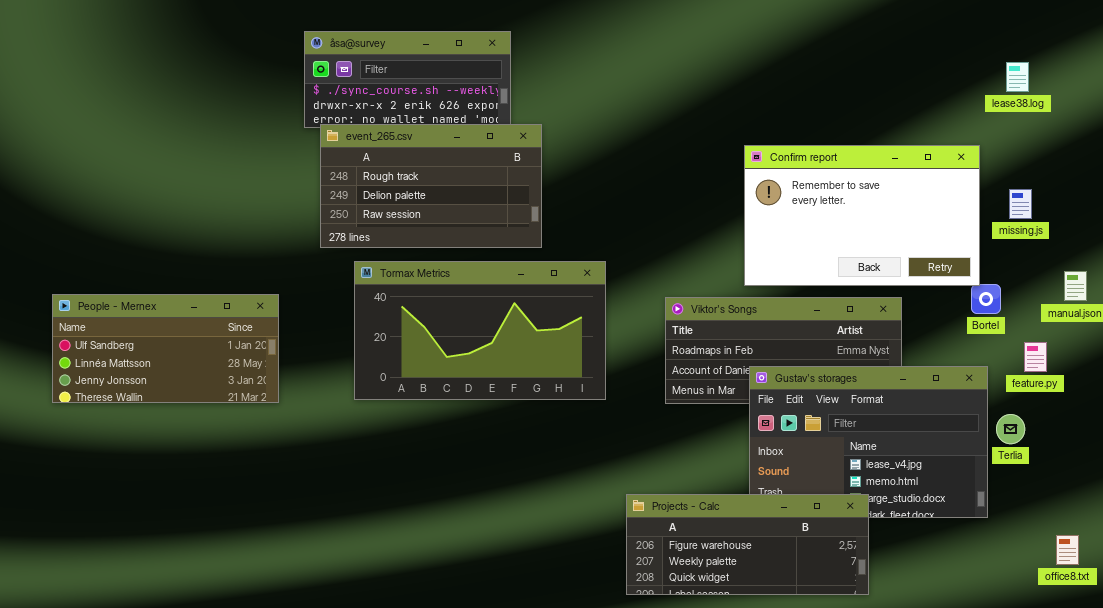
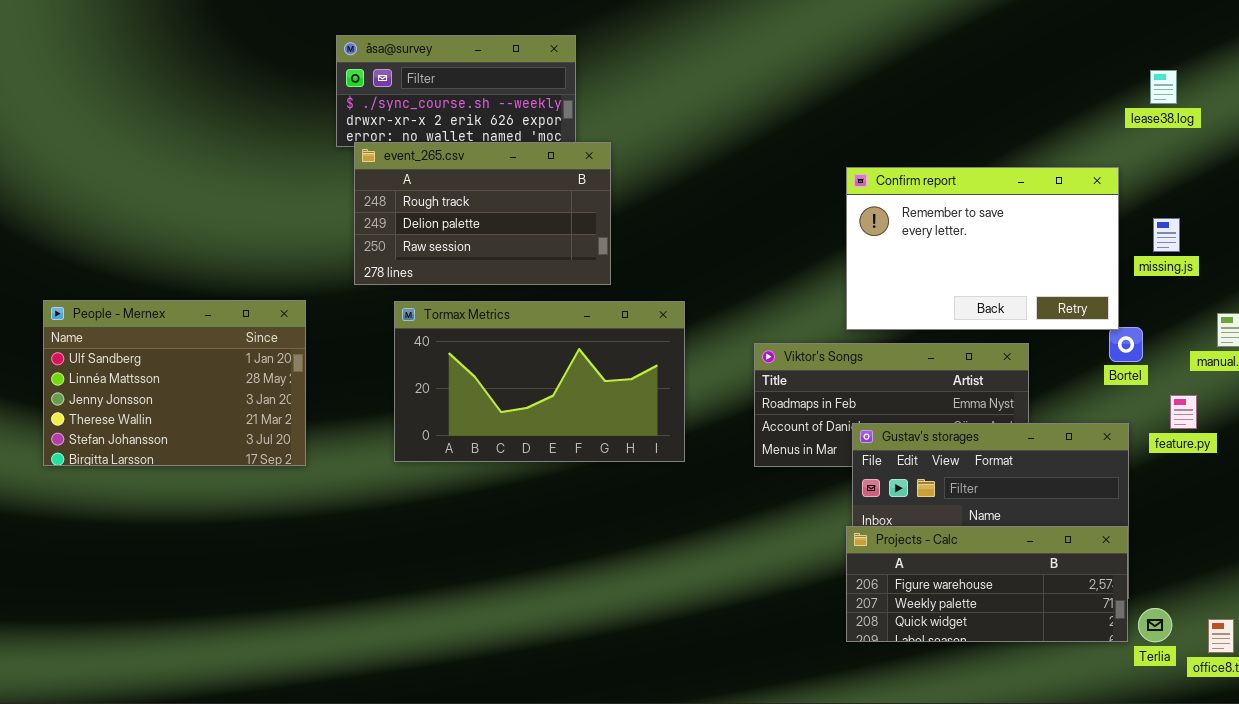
People - Mernex: [52,294,279,403] -> [43,300,306,466], resized
Terlia: [996,414,1025,444] -> [1138,608,1172,642], moved
Projects - Calc: [626,494,869,595] -> [846,526,1128,642], moved

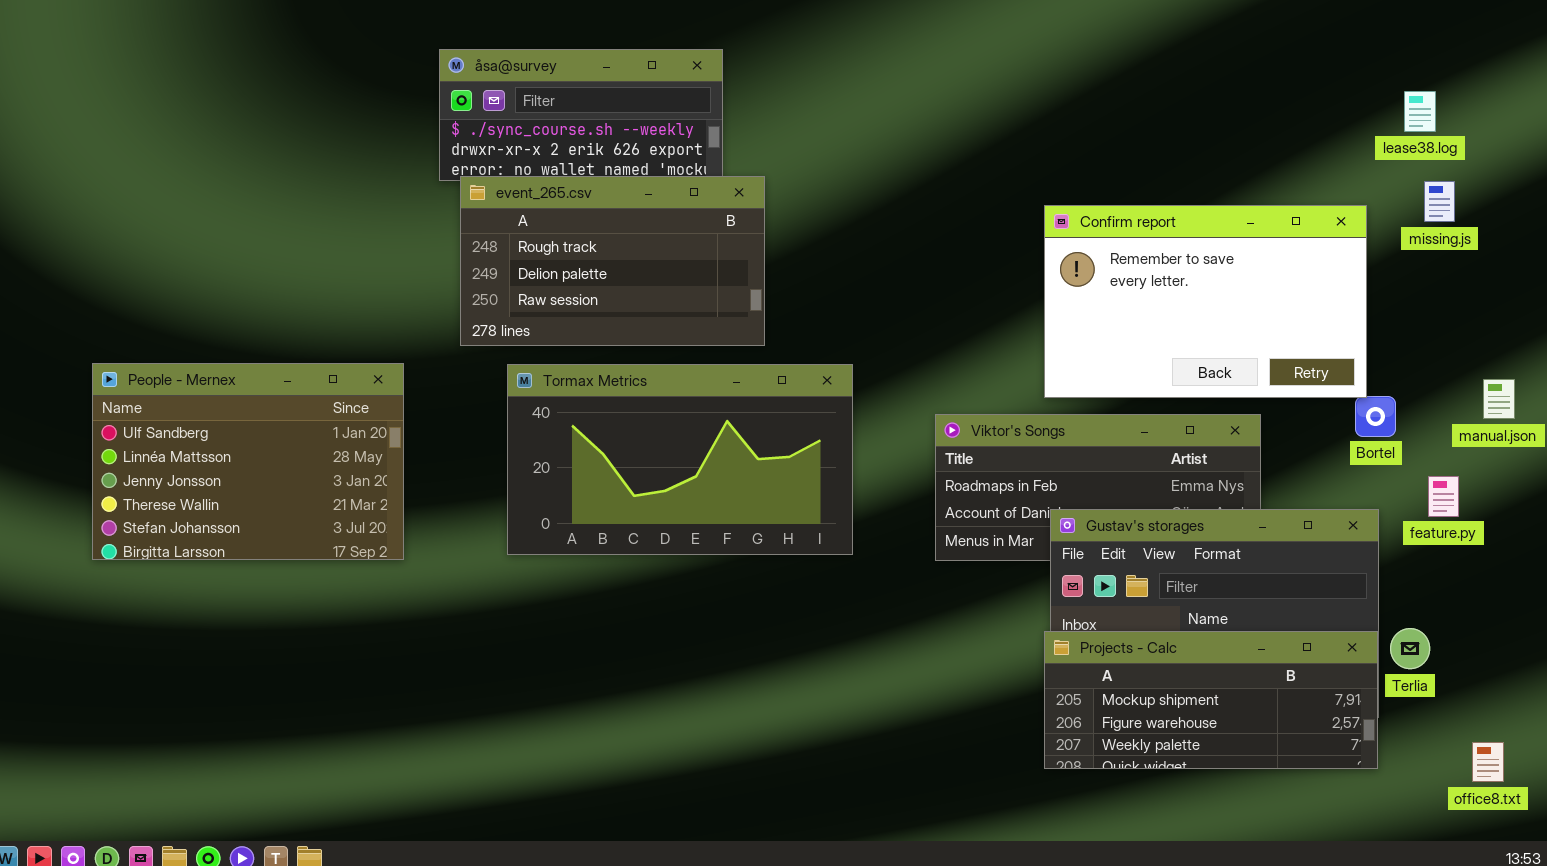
missing.js: [1153,218,1180,252] -> [1424,181,1455,222], moved
Projects - Calc: [846,526,1128,642] -> [1044,631,1378,769], scrolled up 1 row
Terlia: [1138,608,1172,642] -> [1390,628,1430,669], moved

